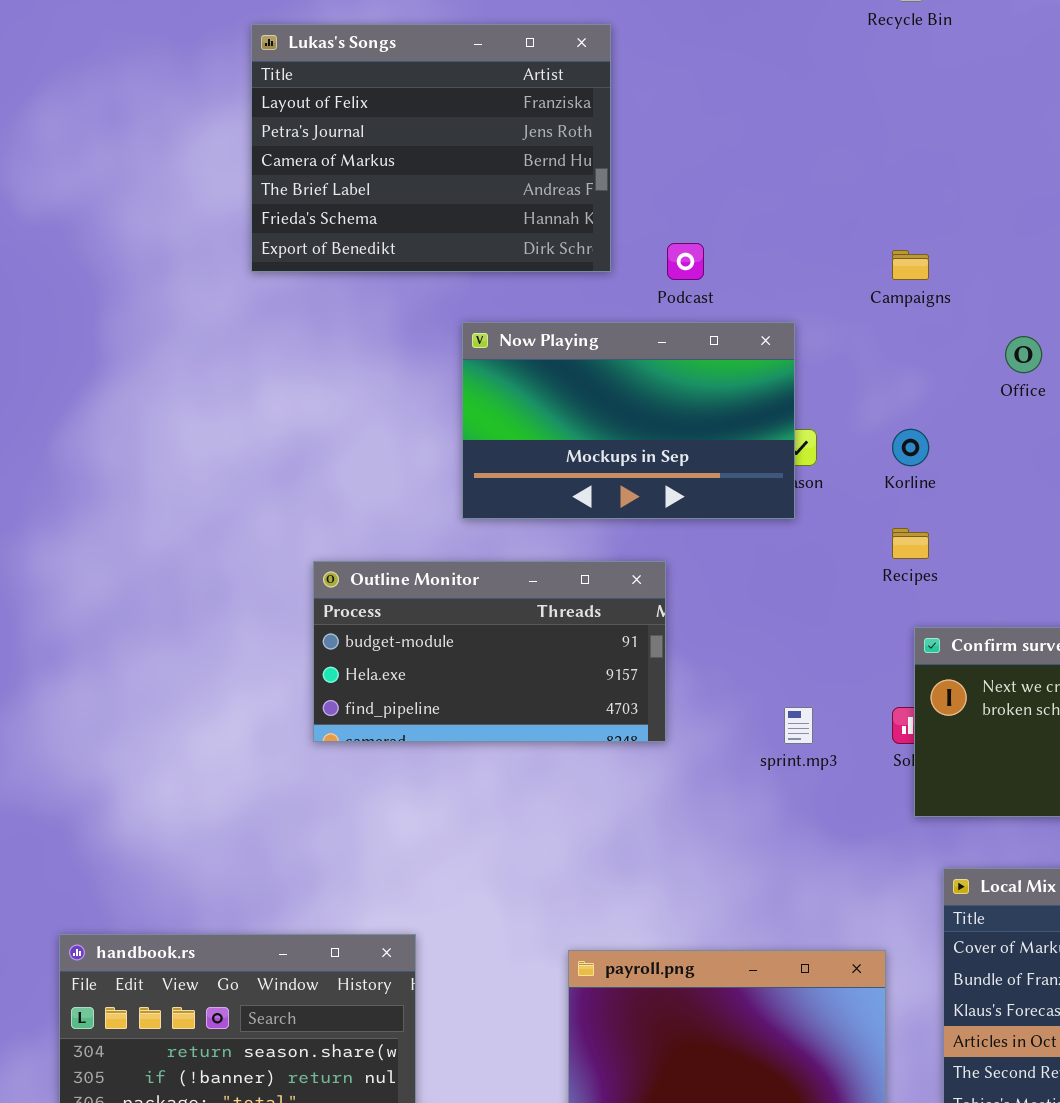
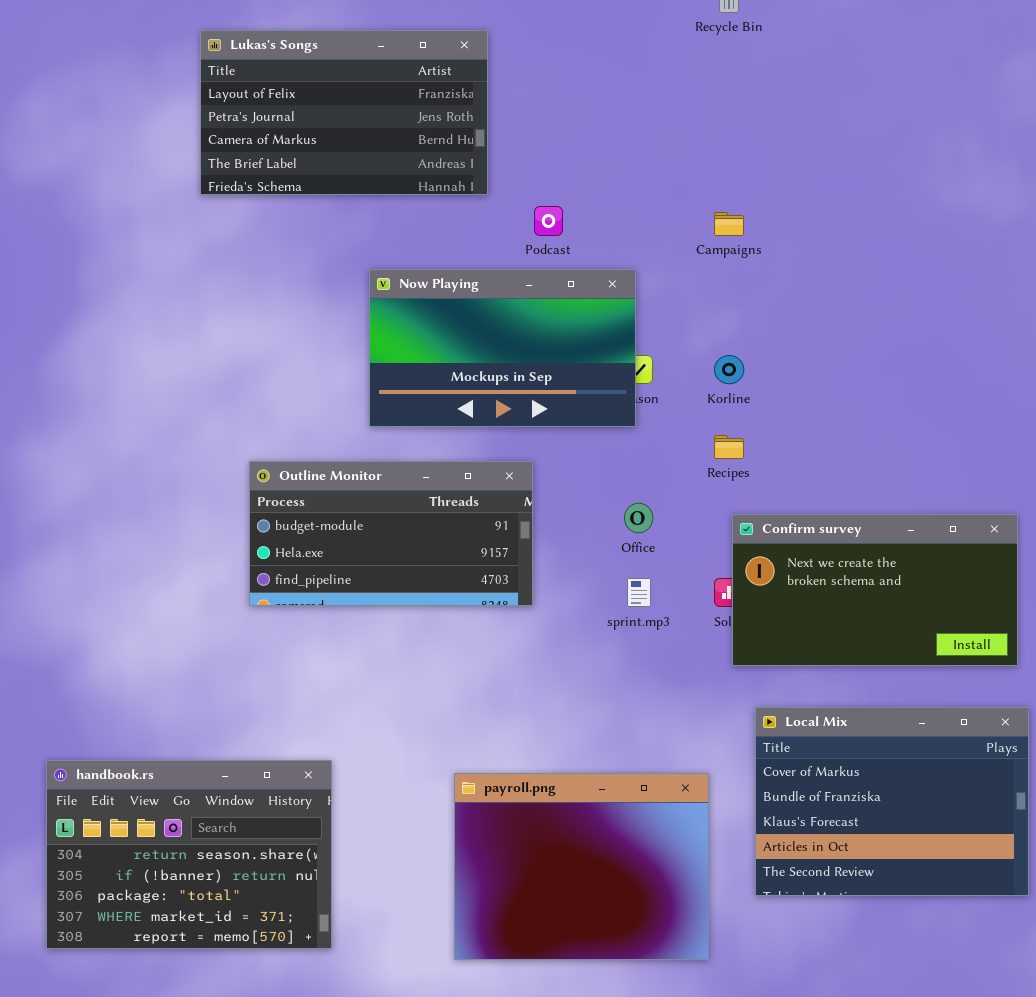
Lukas's Songs: [251,24,611,272] -> [200,30,488,195], resized
Office: [1005,336,1042,373] -> [624,503,653,533], moved

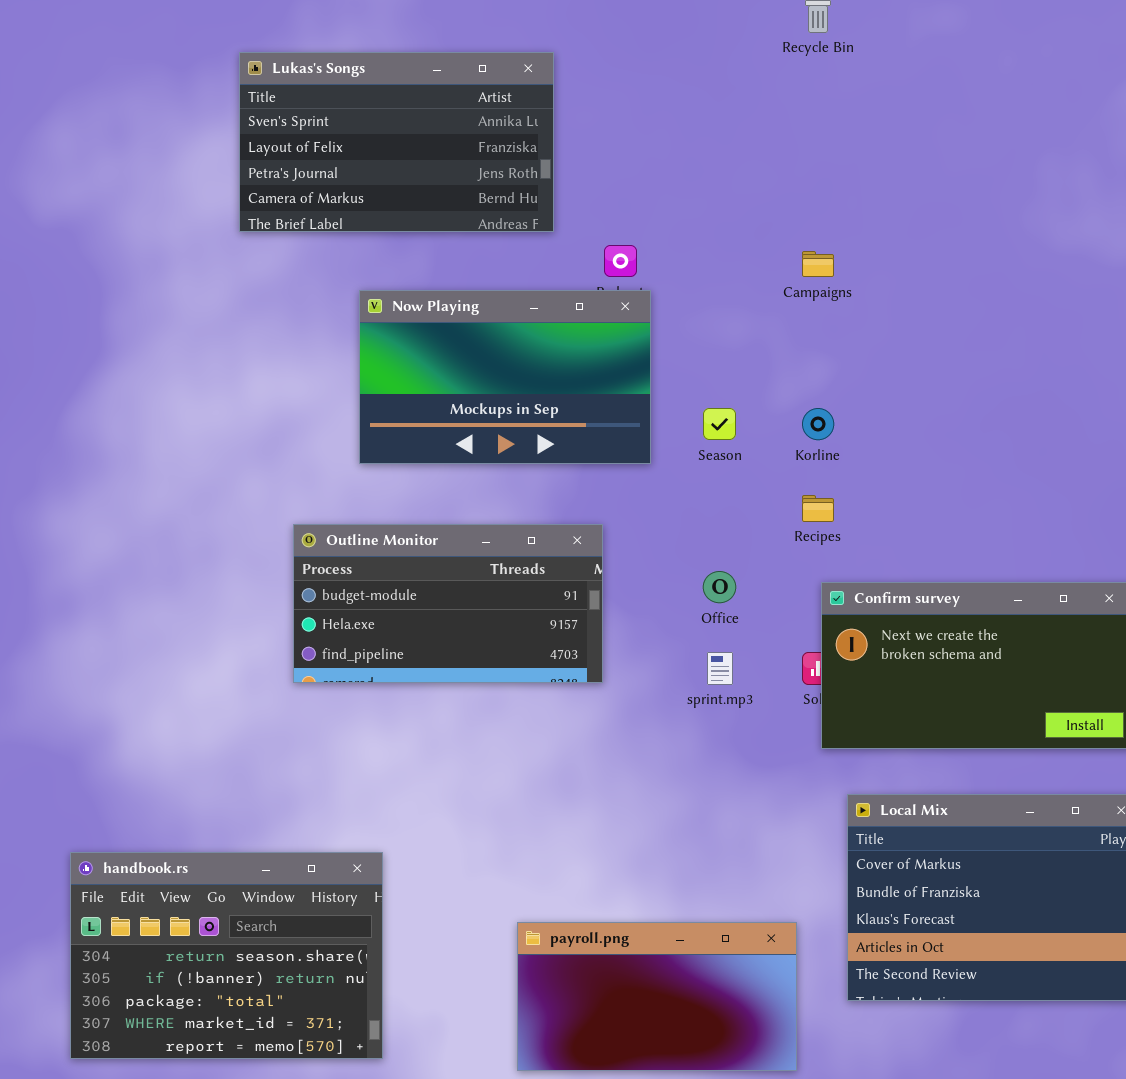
Lukas's Songs: [200,30,488,195] -> [239,52,554,232], scrolled up 1 row
Now Playing: [369,269,636,427] -> [359,290,651,464], moved
payroll.png: [454,773,709,960] -> [517,922,797,1071], resized

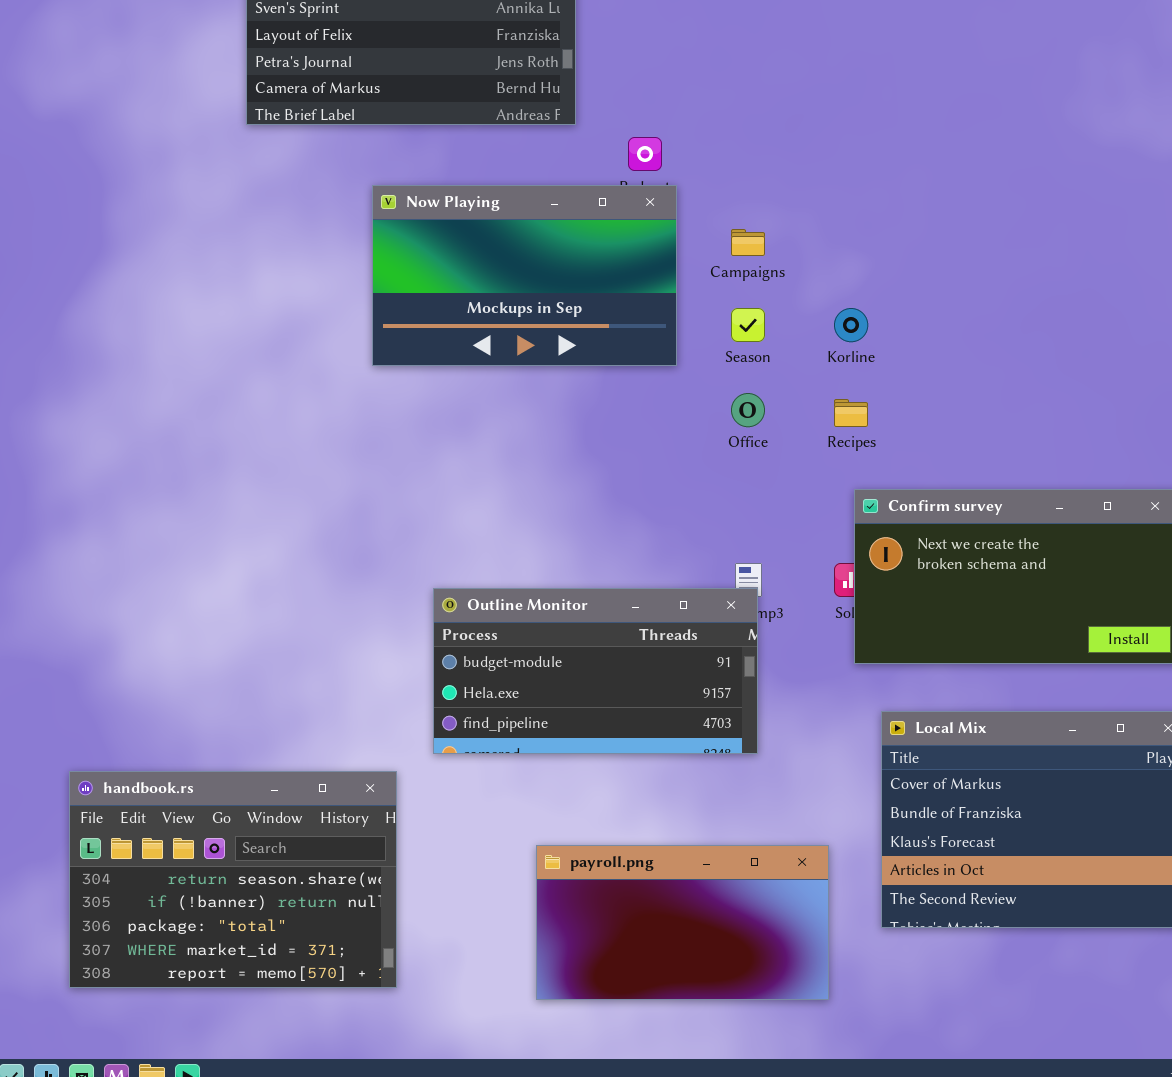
Campaigns: [802,251,834,277] -> [731,229,765,256], moved
Outline Monitor: [293,524,603,683] -> [433,588,758,754], moved
Office: [703,571,736,603] -> [731,393,765,427], moved

